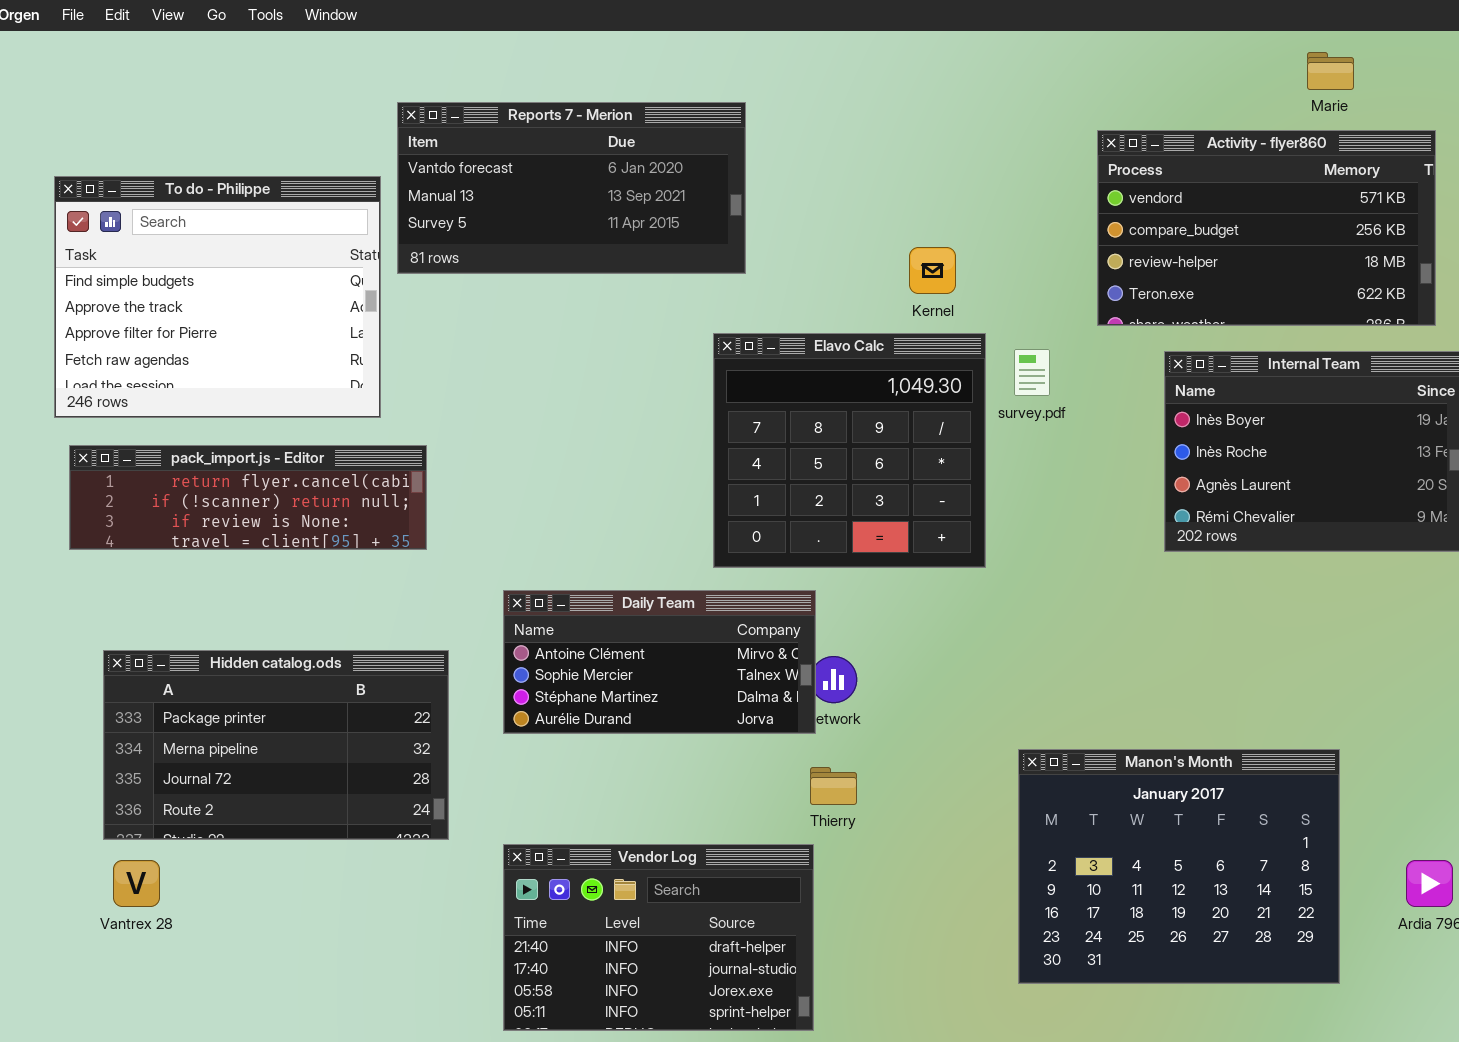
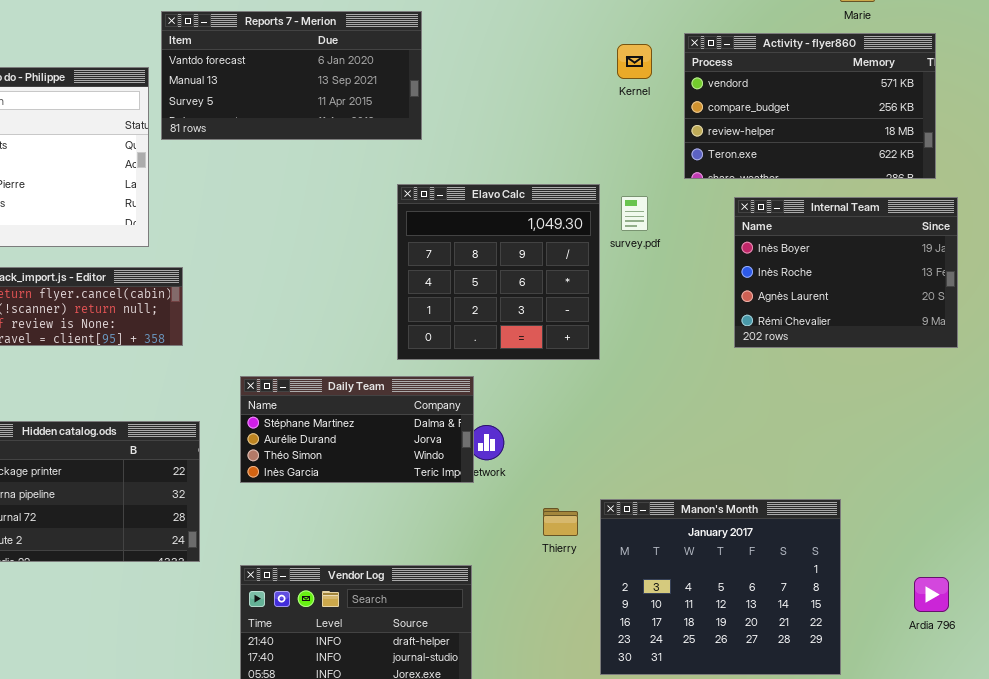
Kernel: [909,247,956,294] -> [617,44,652,79], moved
Daily Team: [503,590,816,734] -> [240,376,474,483], scrolled down 2 rows
Manon's Month: [1018,749,1340,984] -> [600,499,841,675], moved
Thierry: [810,767,857,805] -> [543,508,578,536], moved

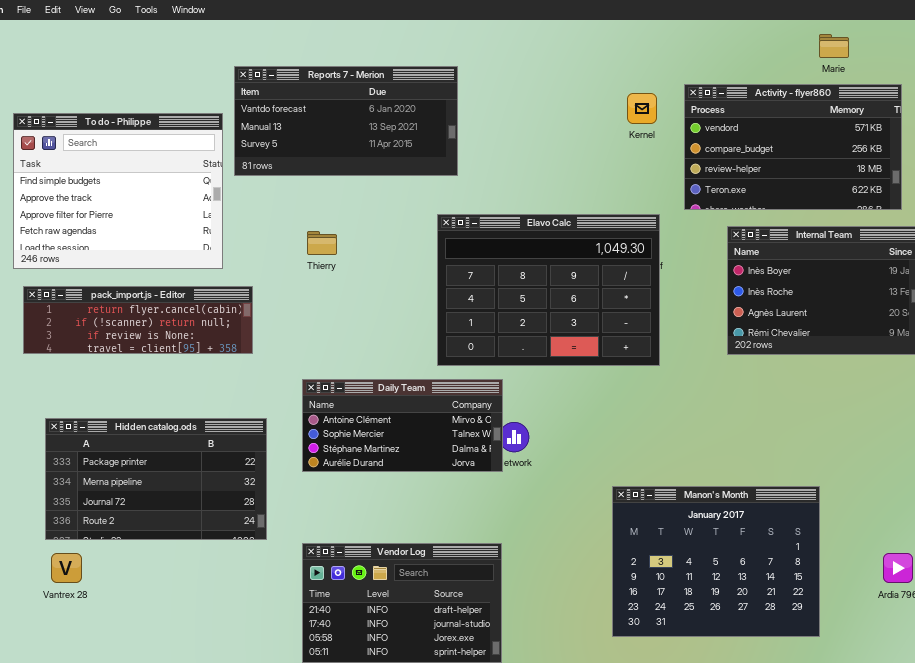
Elavo Calc: [397,184,600,360] -> [437,214,660,366], resized
Daily Team: [240,376,474,483] -> [302,379,503,472], scrolled up 2 rows
Thierry: [543,508,578,536] -> [307,231,337,255], moved

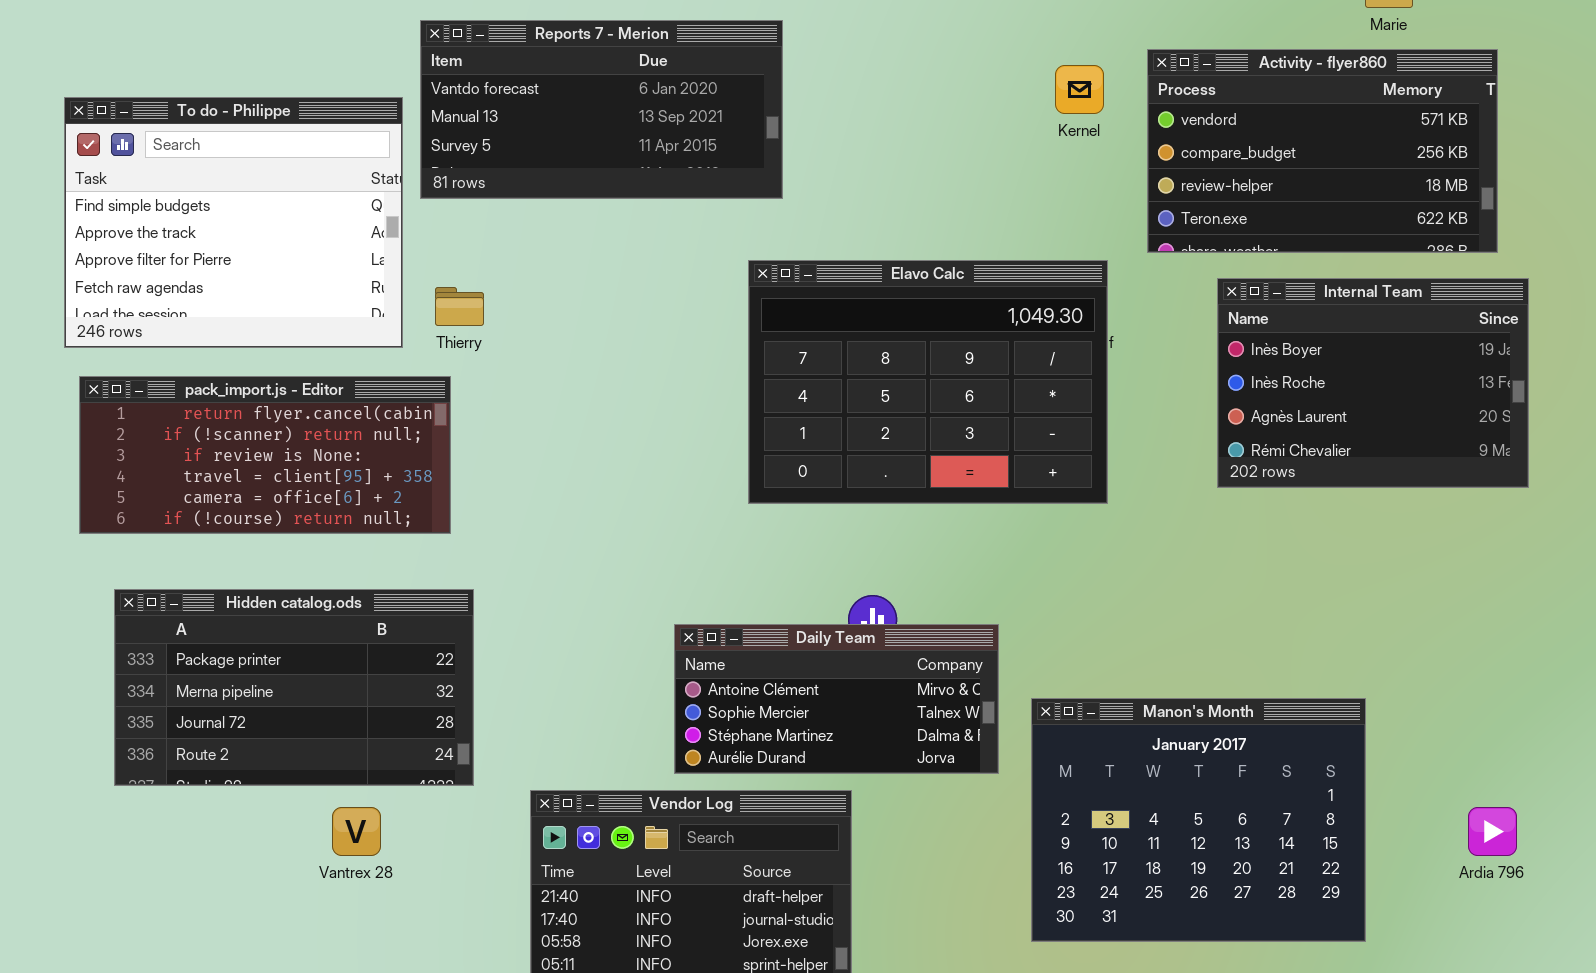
Thierry: [307,231,337,255] -> [435,287,484,326], moved
pack_import.js - Editor: [23,286,253,354] -> [79,376,451,534], resized
Daily Team: [302,379,503,472] -> [674,624,999,774], moved
Vantrex 28: [51,553,82,583] -> [332,807,381,856], moved

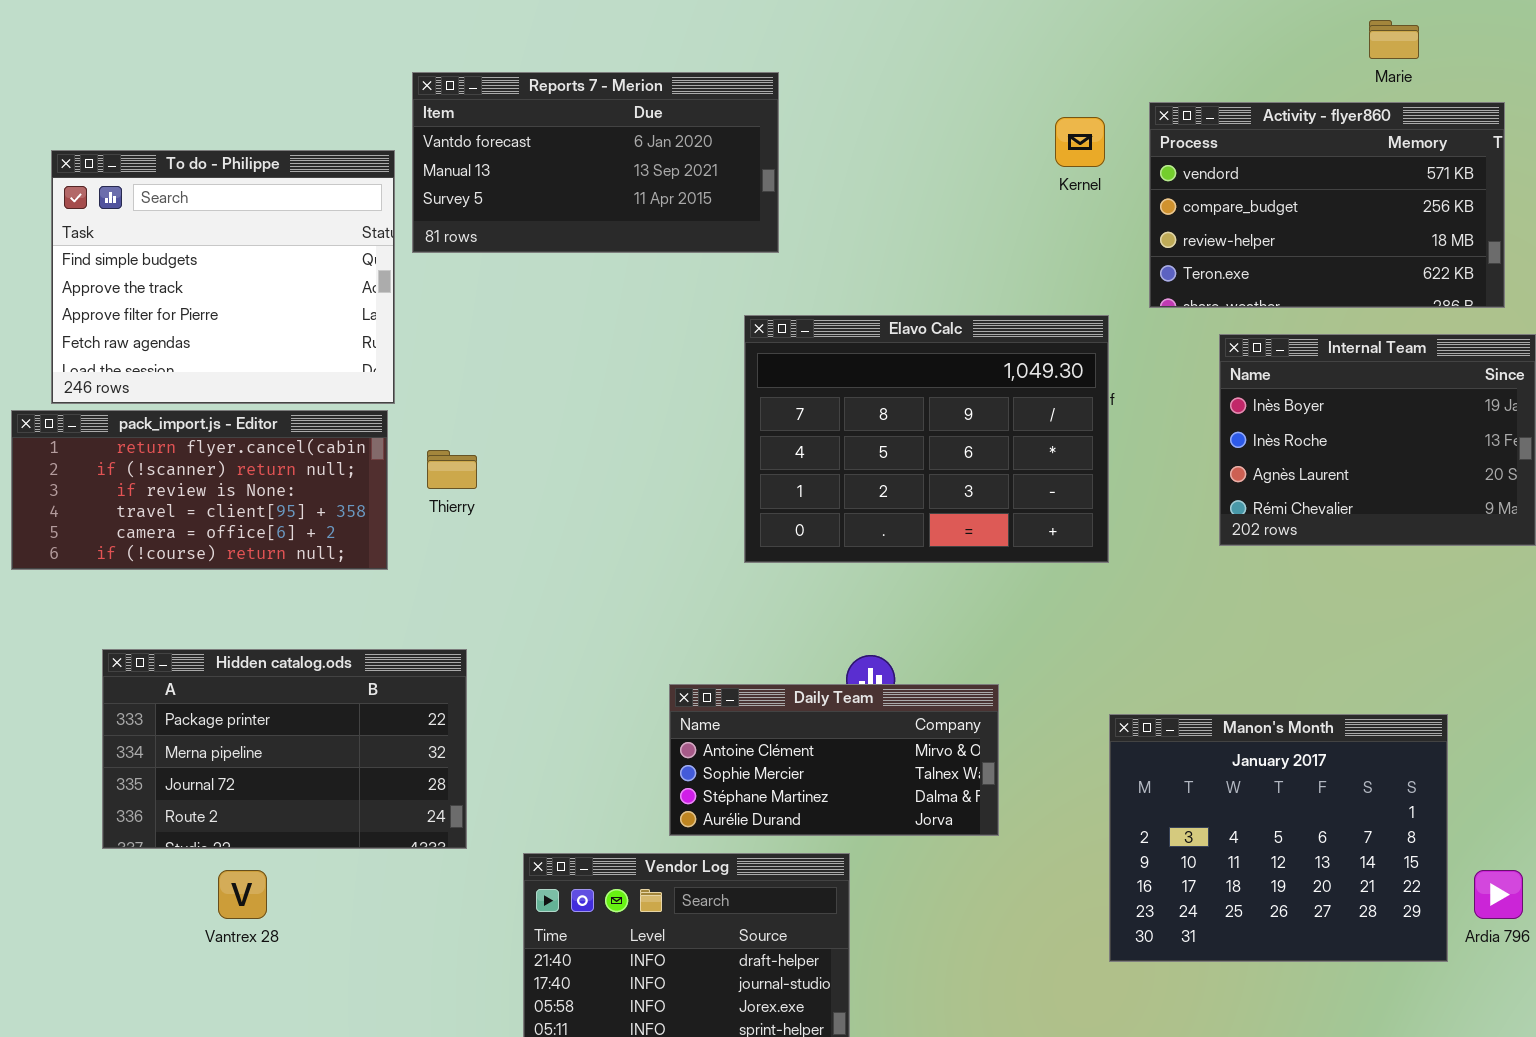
Thierry: [435,287,484,326] -> [427,450,477,489], moved
pack_import.js - Editor: [79,376,451,534] -> [11,410,388,570], moved
Manon's Month: [1031,698,1366,942] -> [1109,714,1448,962], moved
Vantrex 28: [332,807,381,856] -> [218,870,267,919], moved

